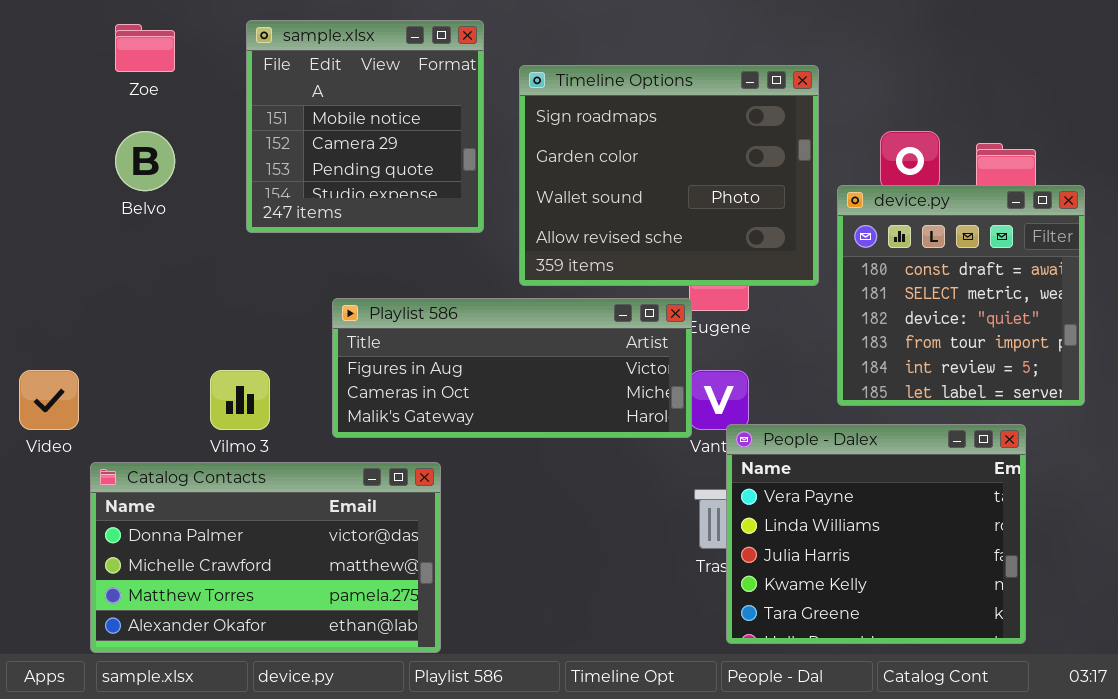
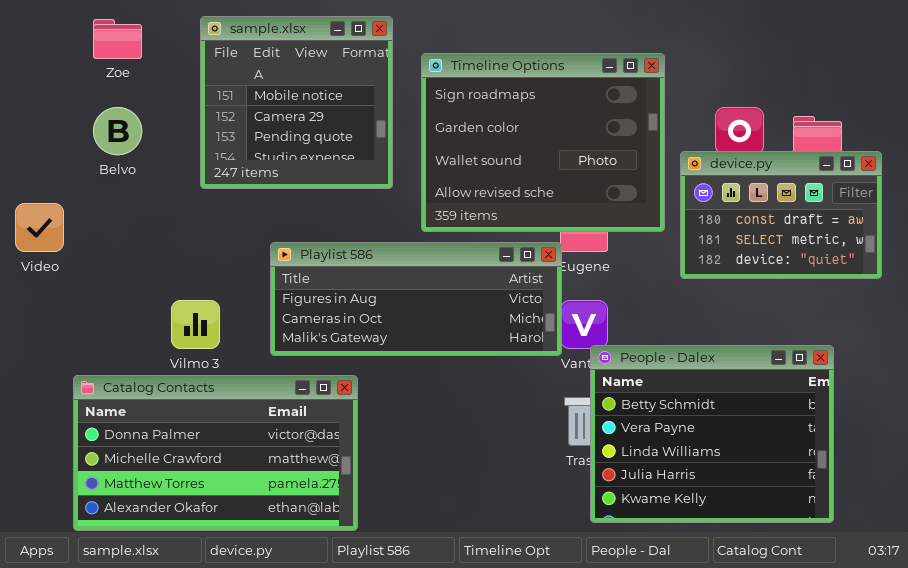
device.py: [837,185,1085,406] -> [680,151,882,279], resized
Video: [19,370,79,430] -> [15,203,64,252], moved
People - Dalex: [726,424,1026,644] -> [590,345,834,523], scrolled up 1 row

